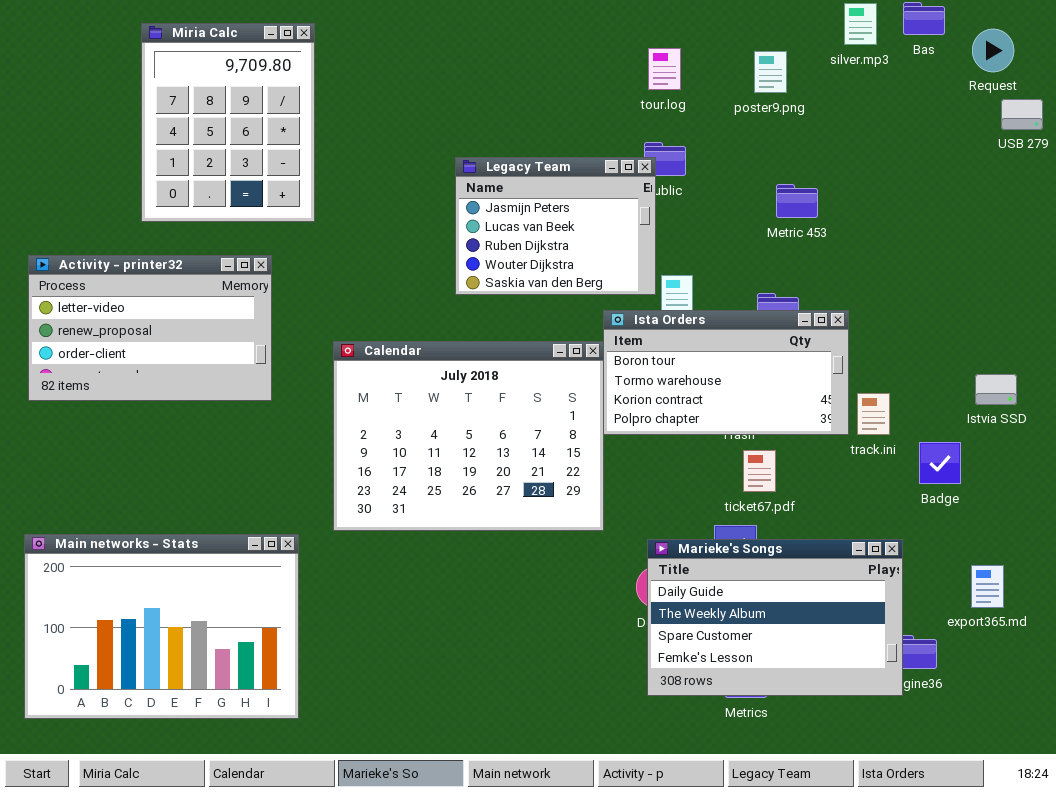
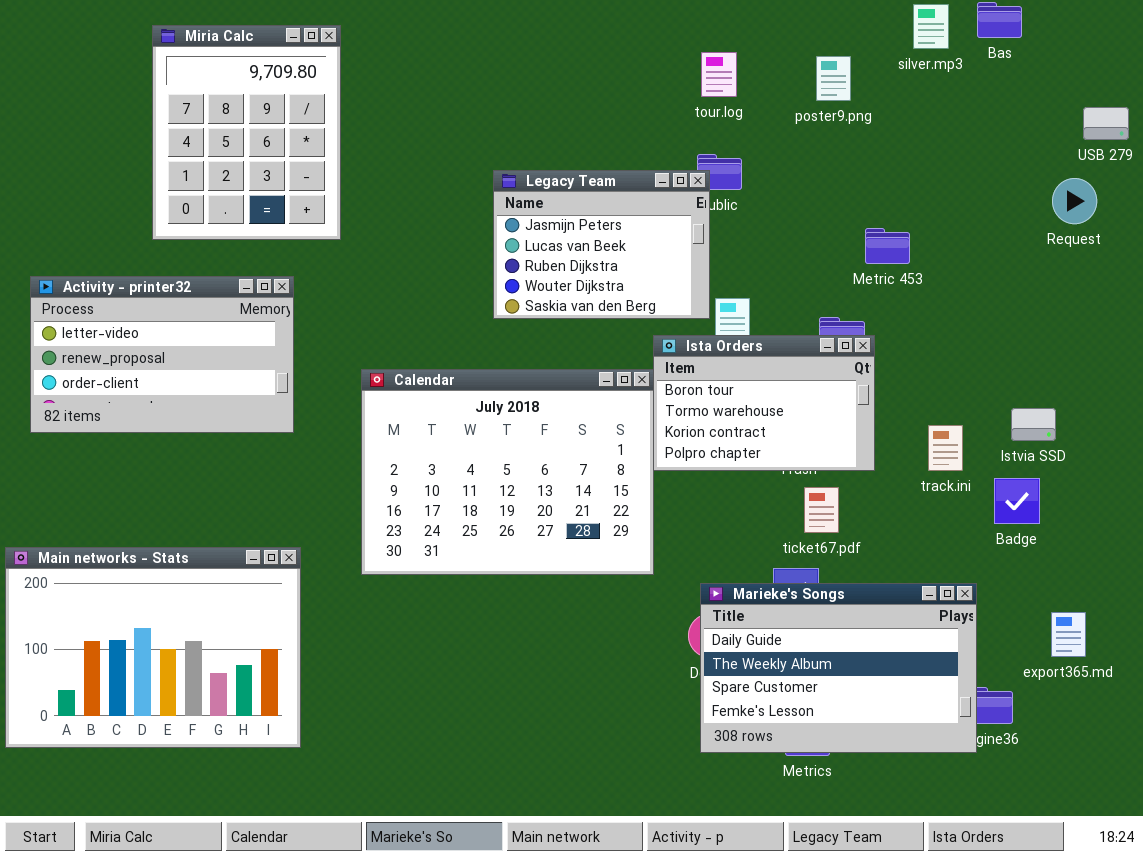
Request: [972,29,1014,72] -> [1052,178,1097,224], moved
Metric 453: [776,184,818,218] -> [865,228,910,264], moved
Ista Orders: [603,310,849,435] -> [653,335,875,471], resized
Istvia SSD: [975,374,1017,405] -> [1011,408,1056,441], moved
Main networks - Stats: [24,534,299,719] -> [5,547,301,748], moved

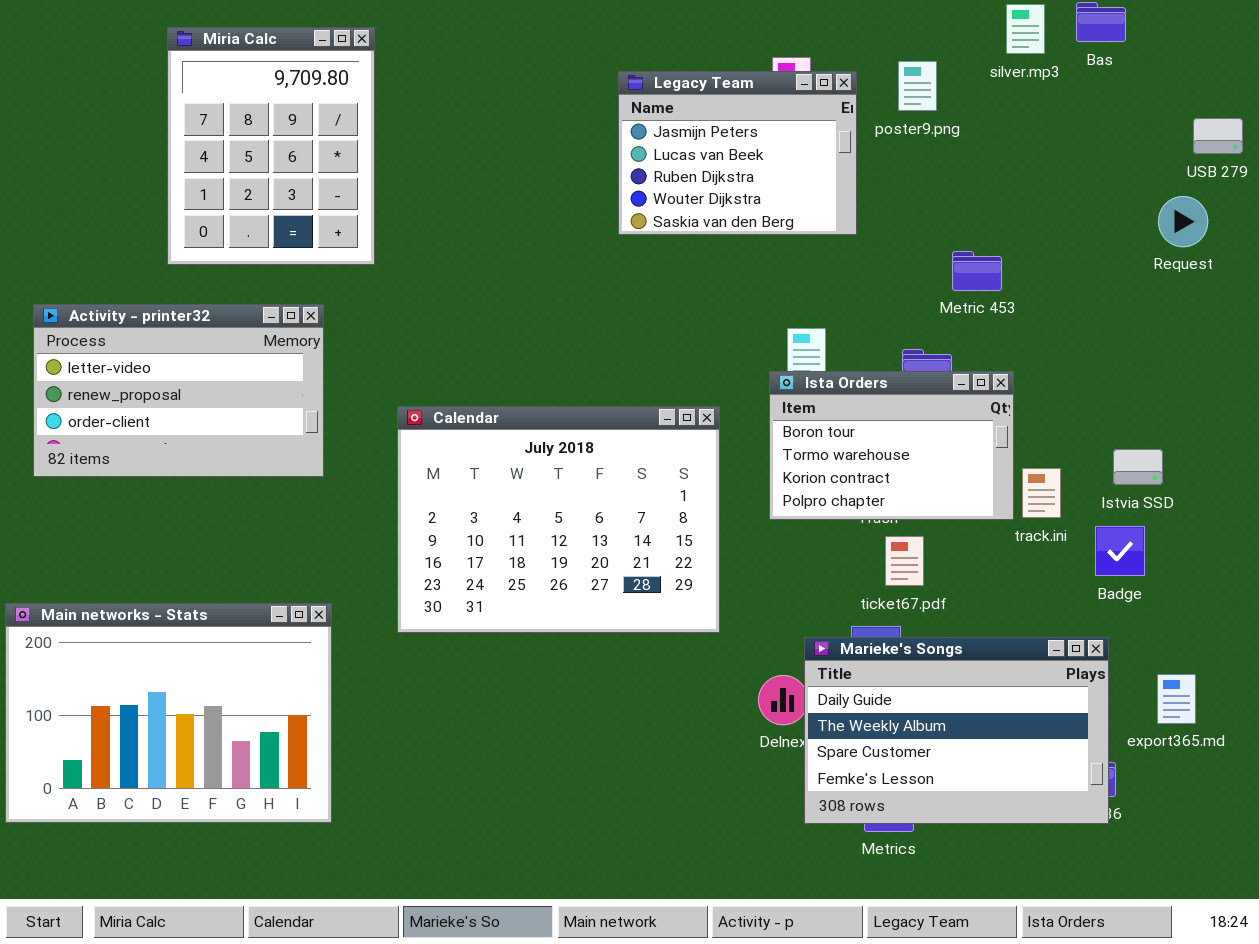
Legacy Team: [493,170,710,319] -> [618,71,857,235], moved
Ista Orders: [653,335,875,471] -> [769,371,1014,520], moved
Marieke's Songs: [700,583,977,753] -> [804,637,1109,824], moved

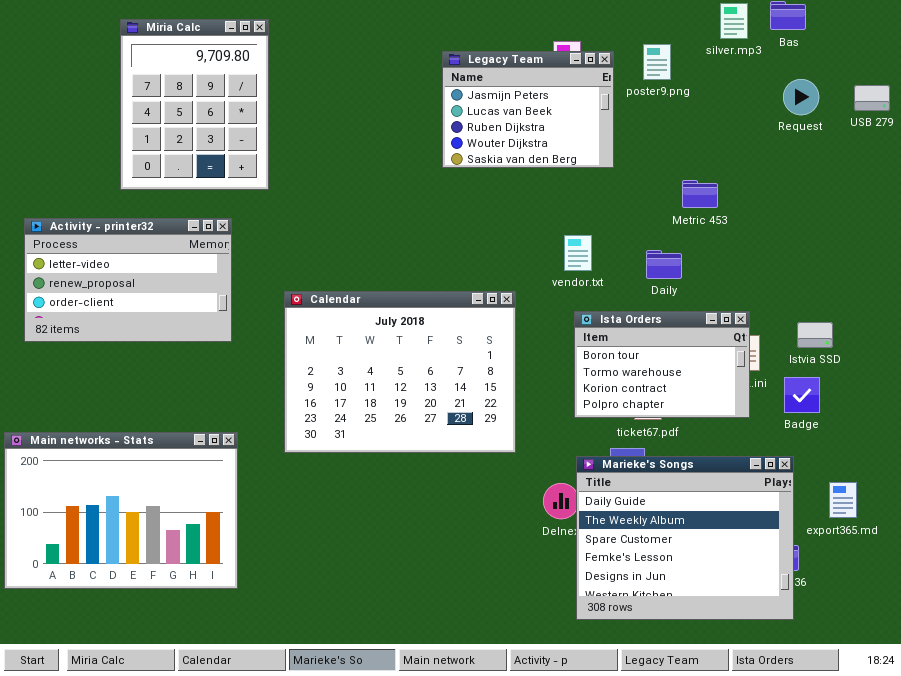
Request: [1158,196,1208,247] -> [783,79,819,115], moved
Ista Orders: [769,371,1014,520] -> [574,311,750,418], moved
Marieke's Songs: [804,637,1109,824] -> [576,456,794,620], resized

